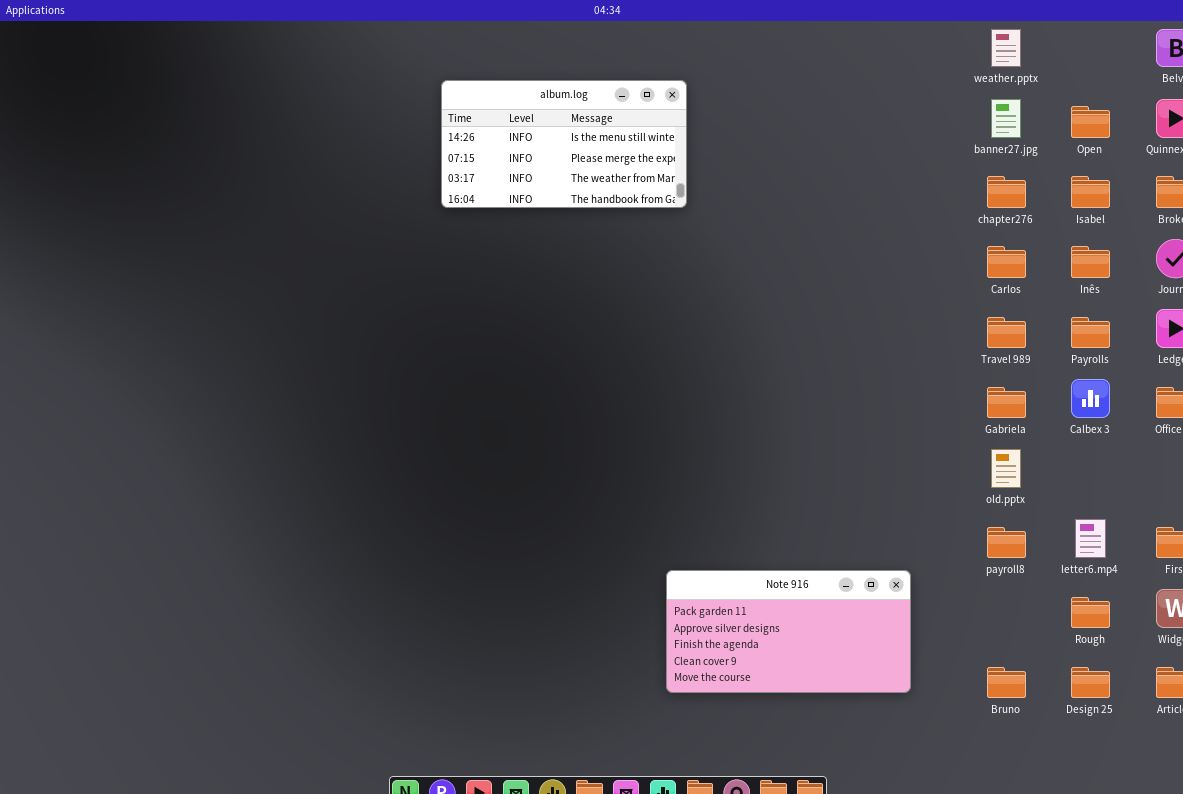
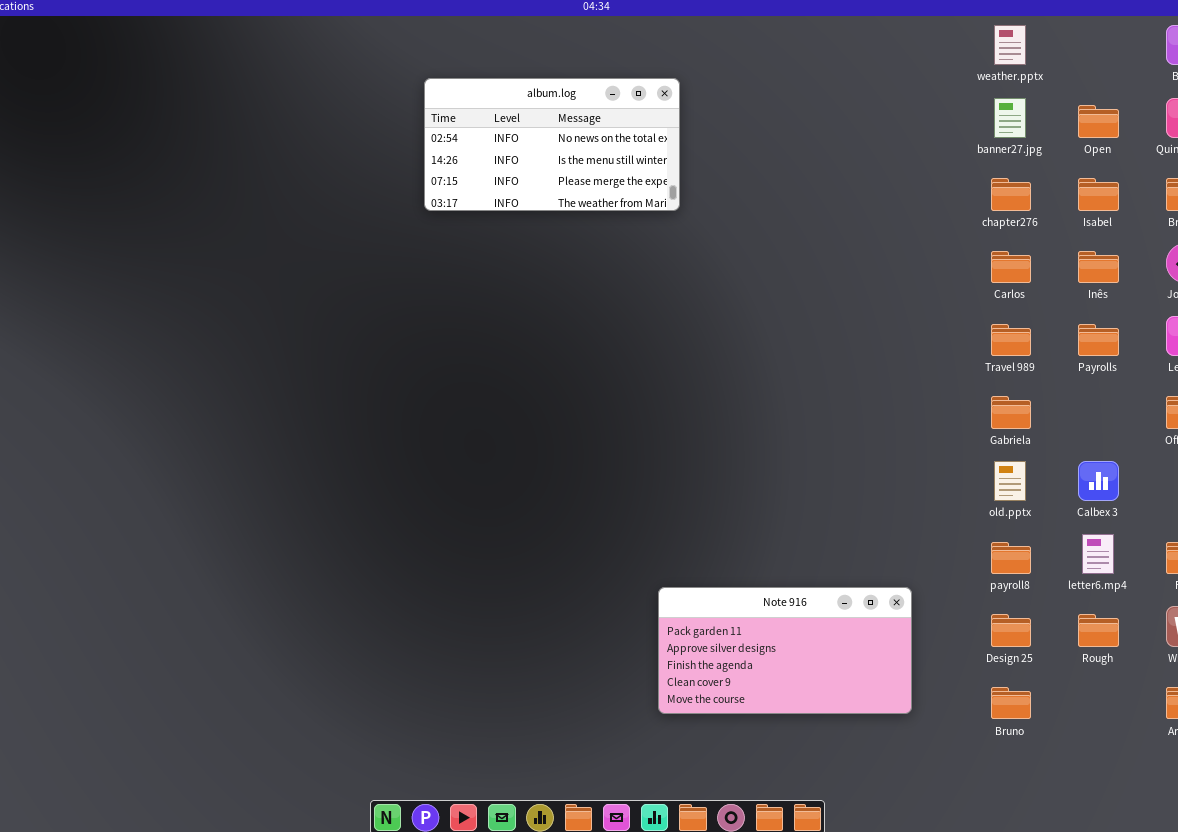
album.log: [441,80,687,208] -> [424,78,680,211], scrolled up 1 row
Calbex 3: [1071,379,1110,418] -> [1078,461,1119,501], moved
Design 25: [1071,667,1110,698] -> [991,614,1031,647], moved

